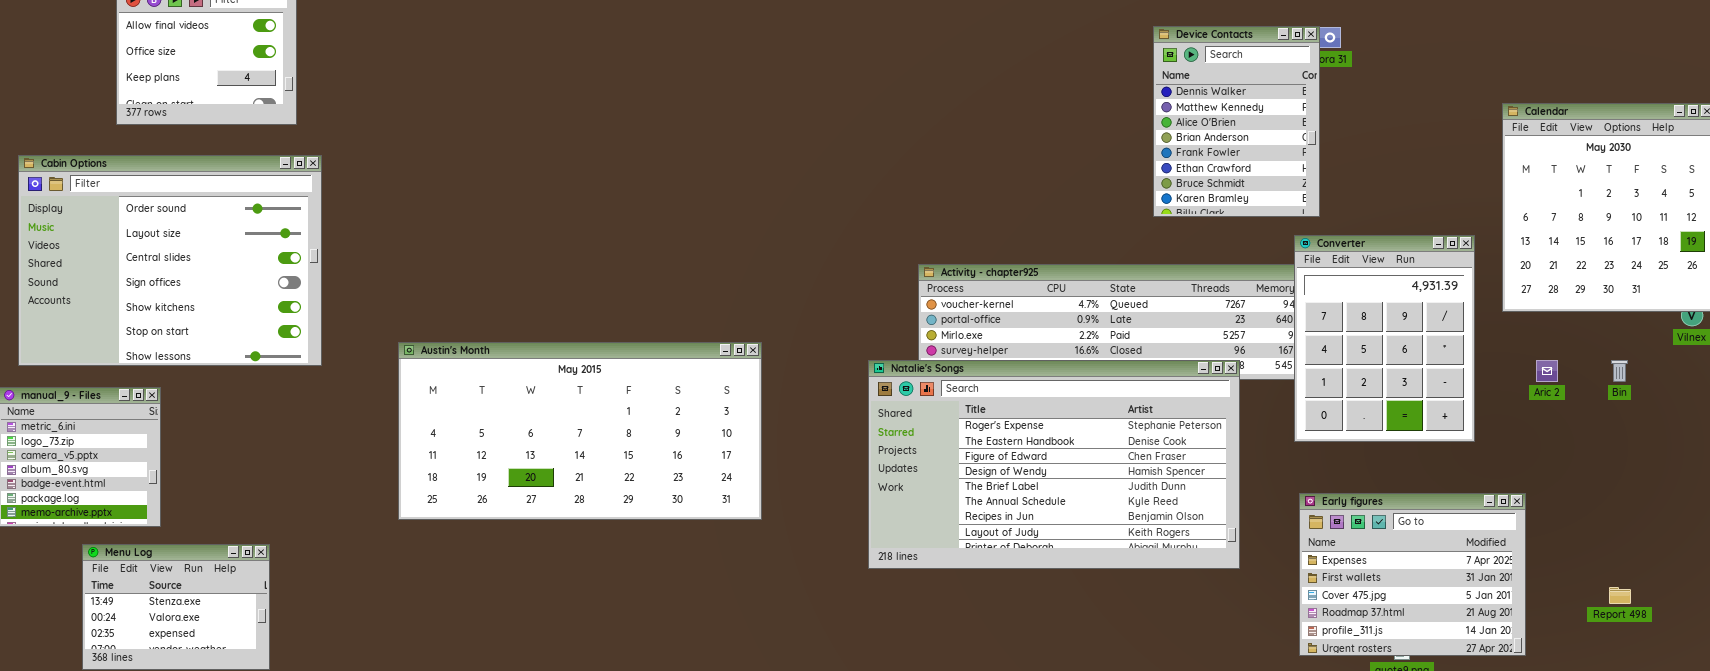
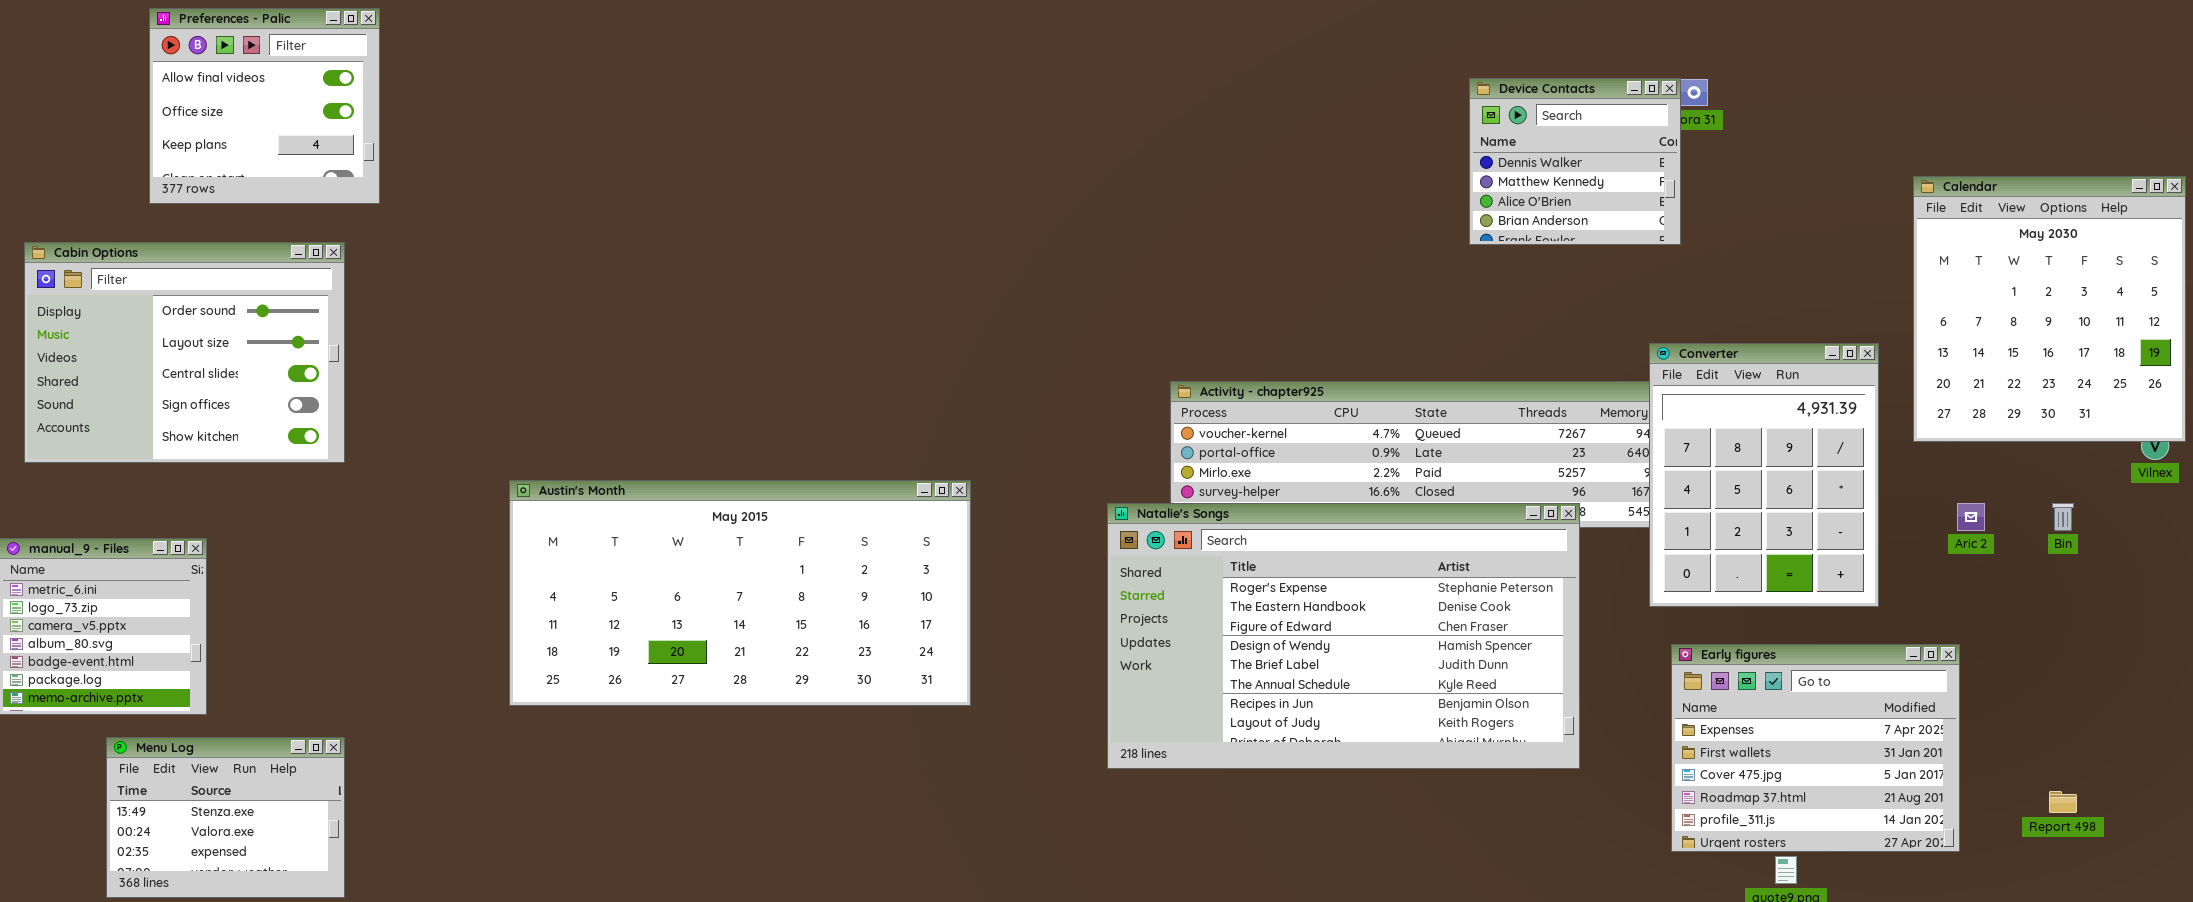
Device Contacts: [1153,26,1320,217] -> [1469,78,1681,245], resized
Cabin Options: [18,155,322,366] -> [24,242,345,463], resized
Early figures: [1299,493,1526,656] -> [1671,644,1960,852], moved

